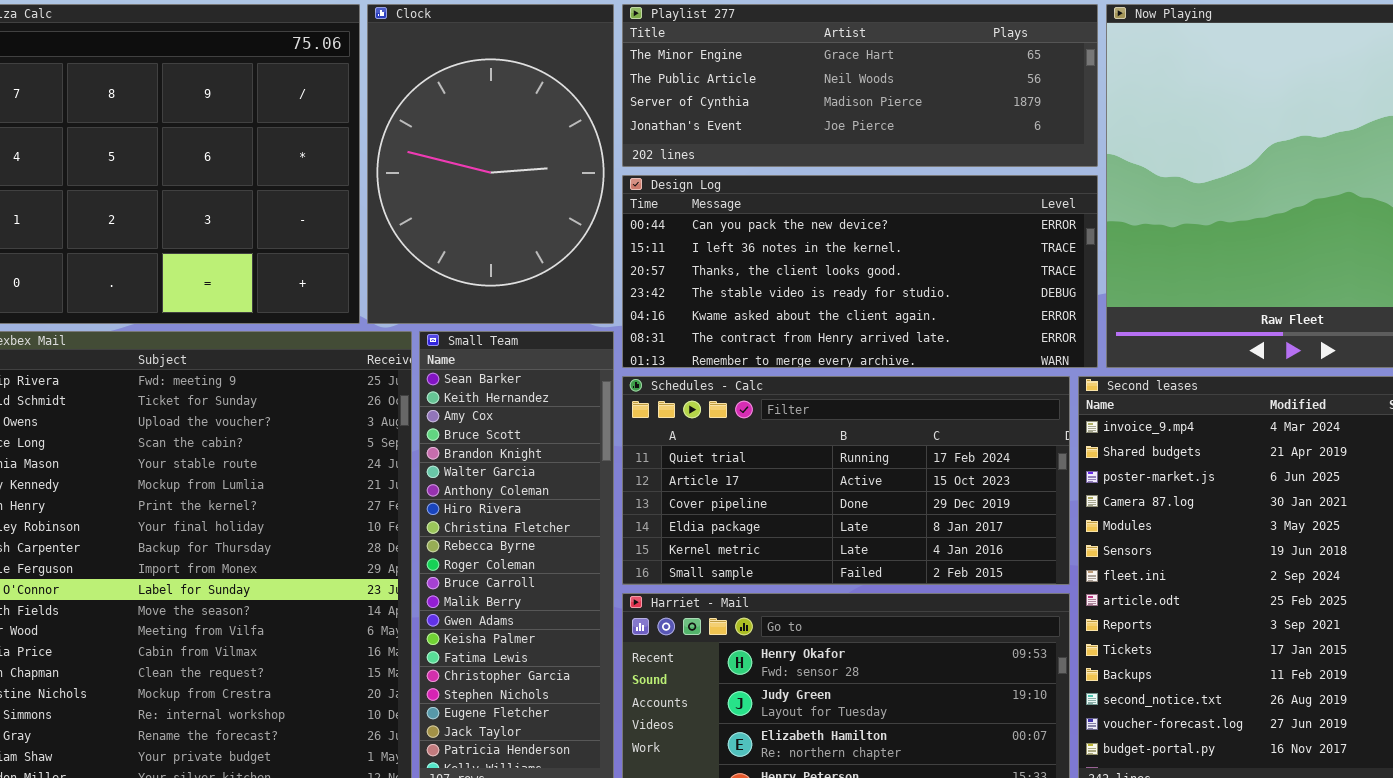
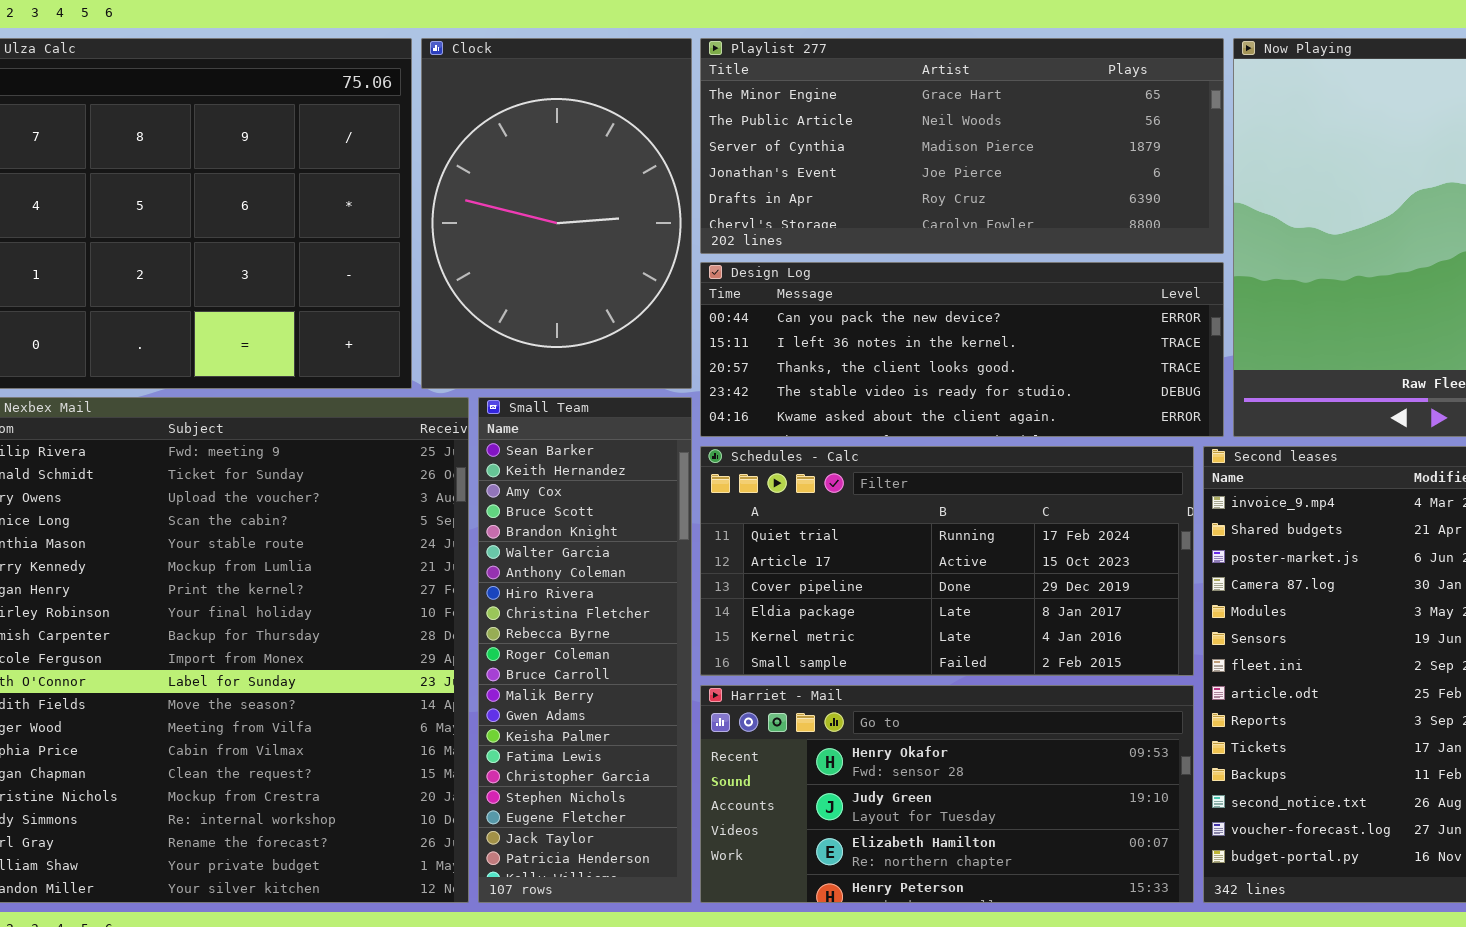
Playlist 277: [622,4,1098,167] -> [700,38,1224,254], resized
Design Log: [622,175,1098,368] -> [700,262,1224,437], resized

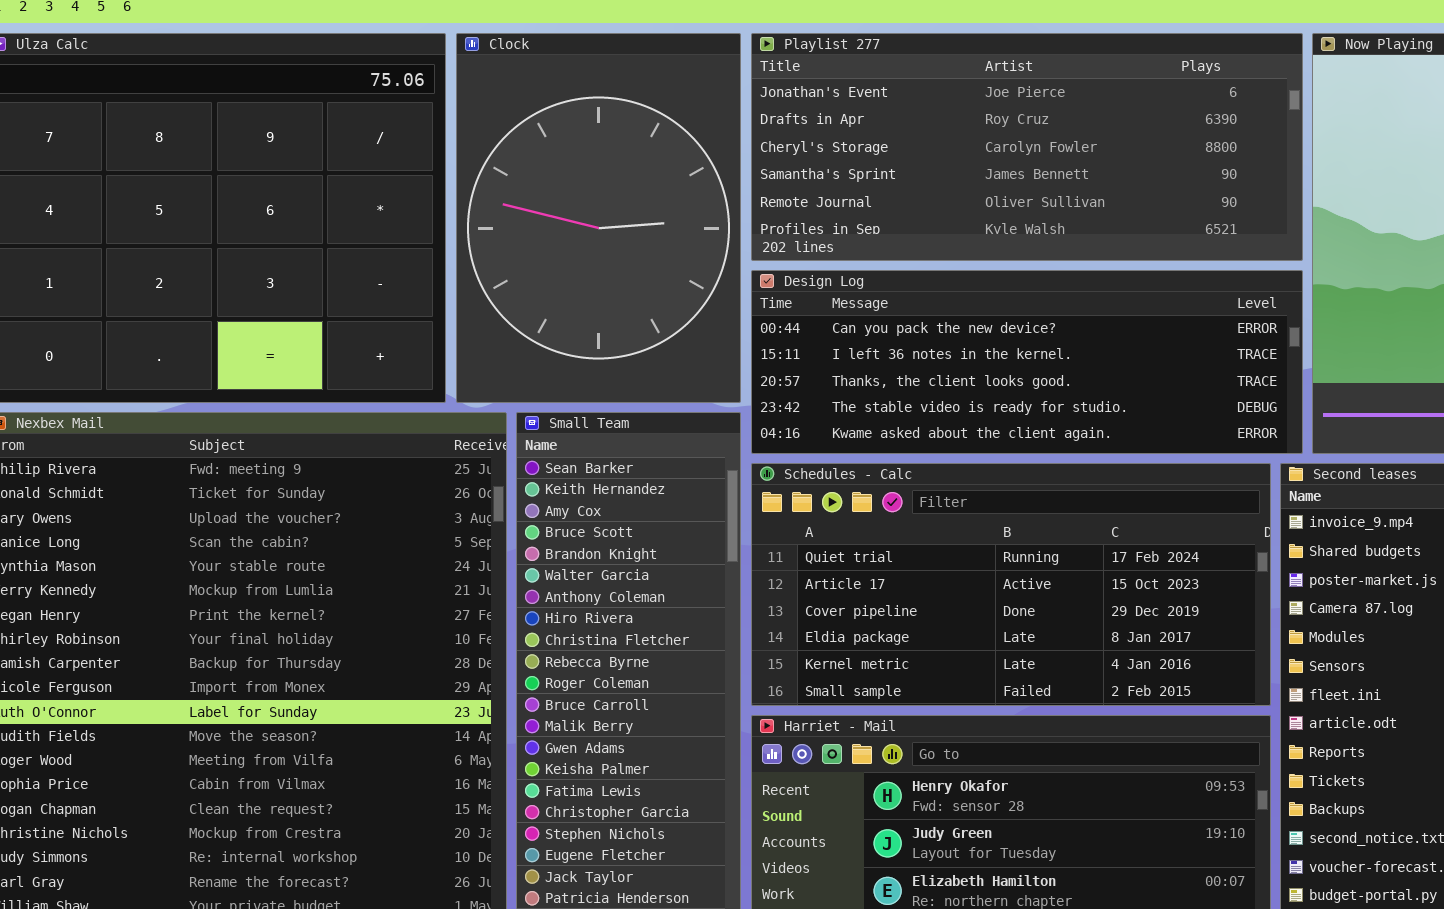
Playlist 277: [700,38,1224,254] -> [751,33,1303,261], scrolled down 3 rows

